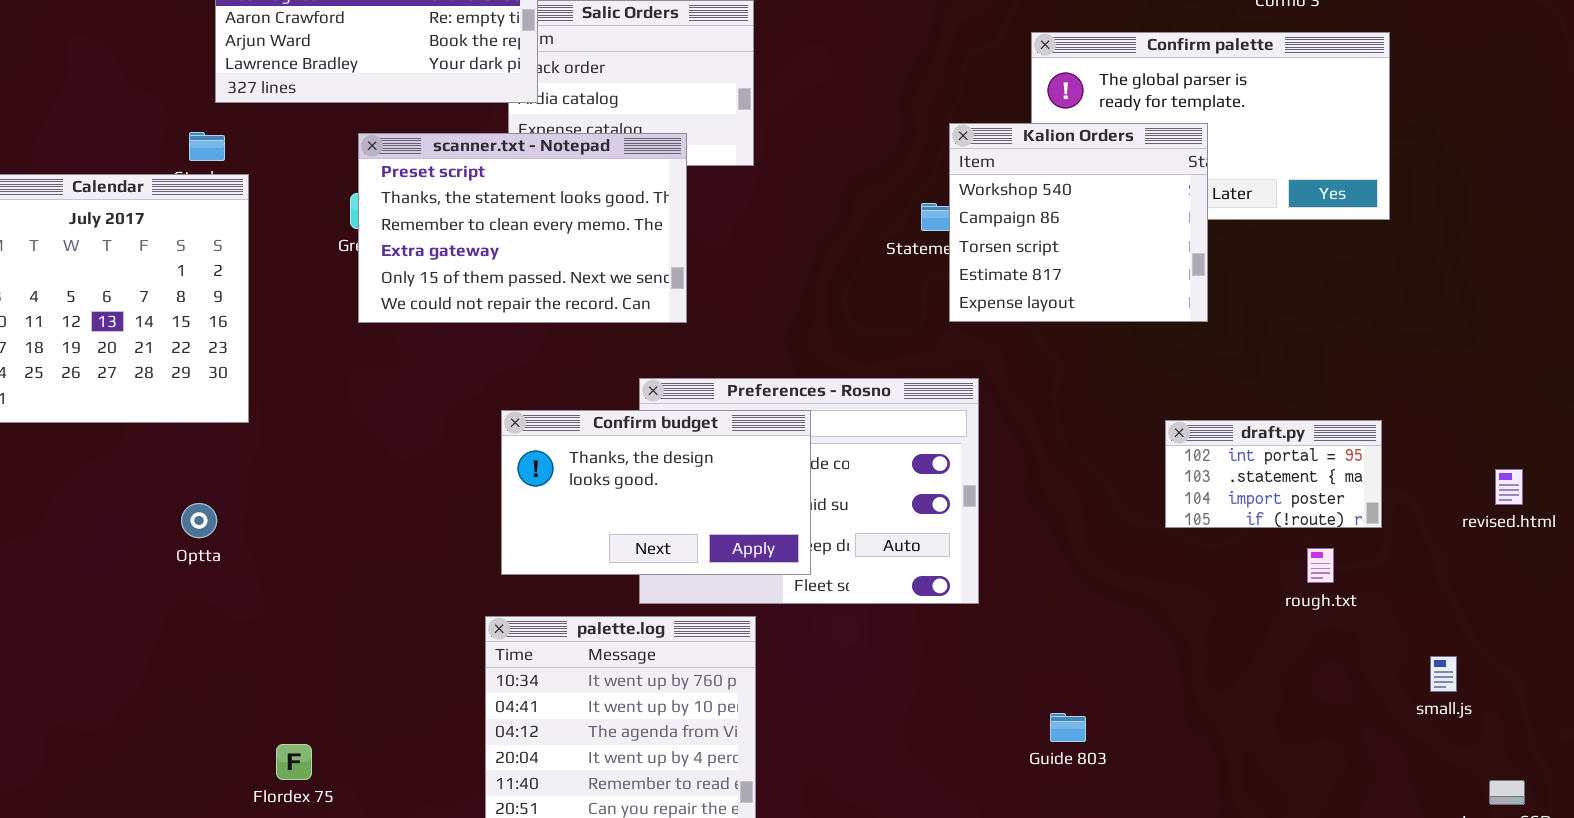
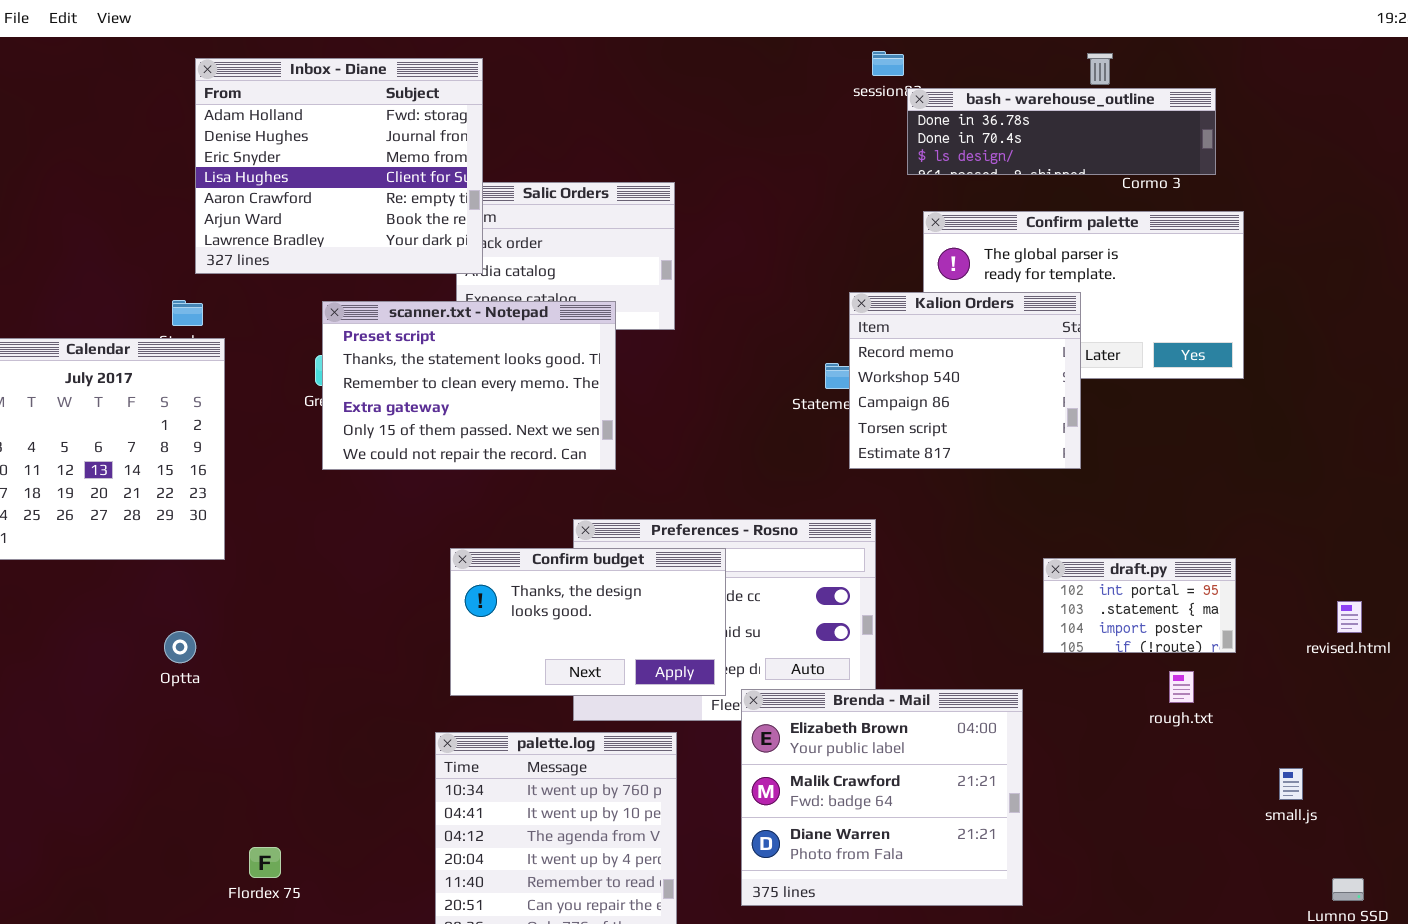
Kalion Orders: [949,123,1208,322] -> [849,292,1081,469], scrolled up 1 row
Brenda - Mail: none -> [741,689,1023,906], opened

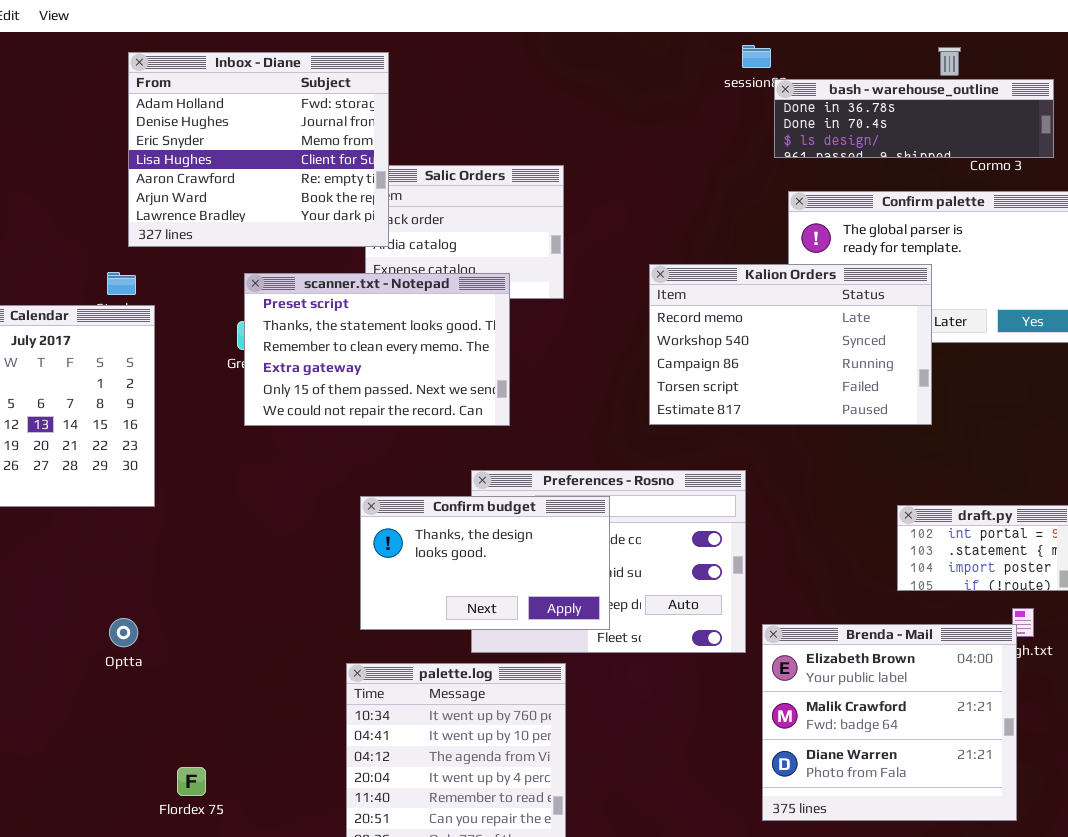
Kalion Orders: [849,292,1081,469] -> [649,264,932,425], resized
Optta: [164,631,196,663] -> [109,618,138,647], moved
Brenda - Mail: [741,689,1023,906] -> [762,624,1017,821], moved

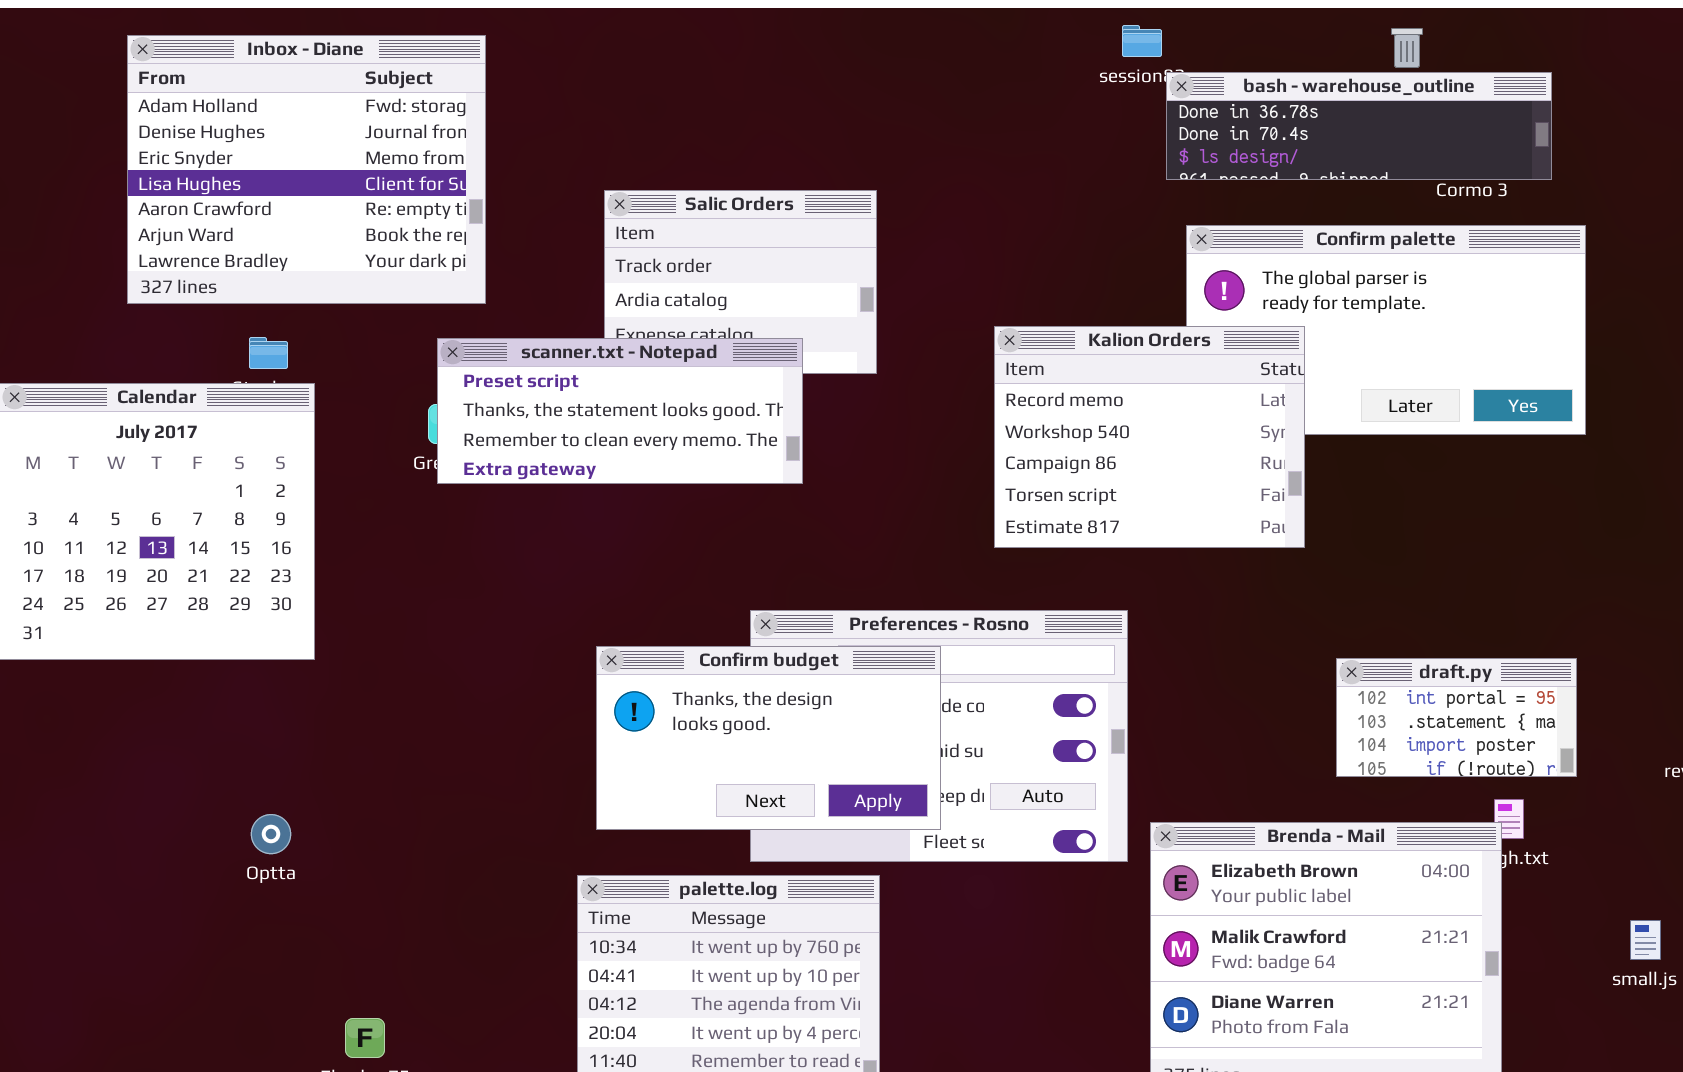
Inbox - Diane: [128,52,389,247] -> [127,35,486,304], moved
Kalion Orders: [649,264,932,425] -> [994,326,1305,548], resized
scanner.txt - Notepad: [244,273,510,426] -> [437,338,803,484], resized

